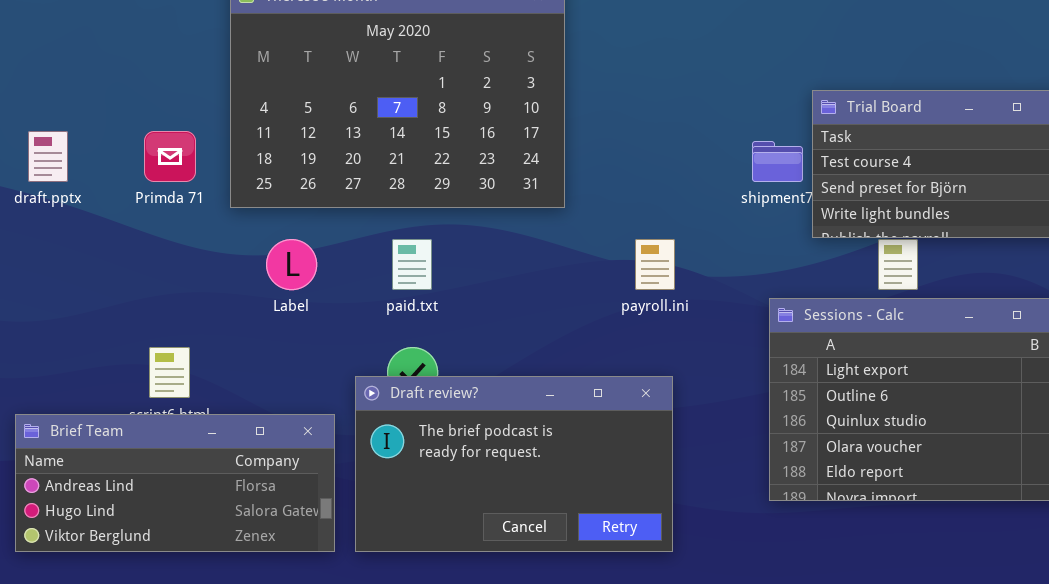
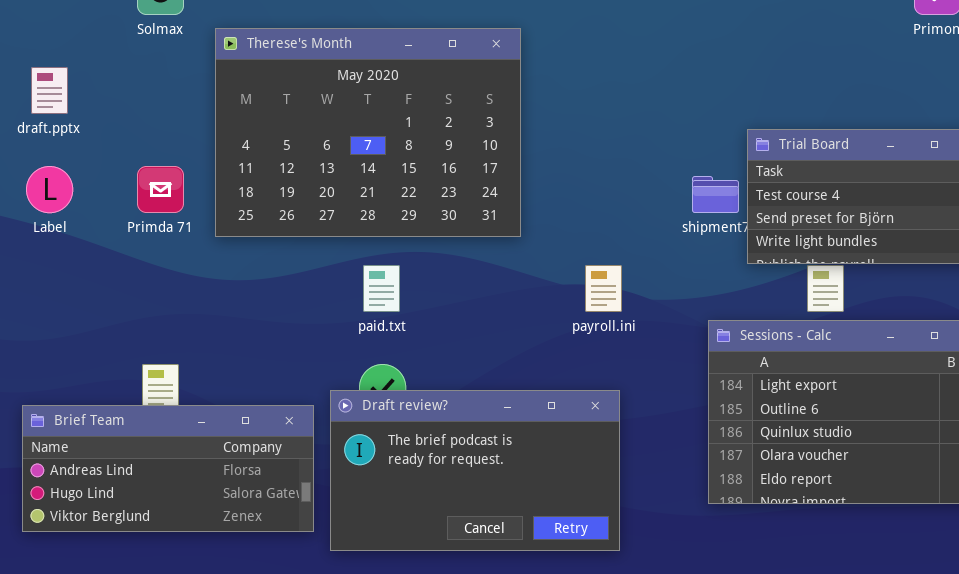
draft.pptx: [28,131,68,182] -> [31,67,68,114], moved
Label: [266,239,317,290] -> [26,166,73,213], moved
Brief Team: [15,414,335,552] -> [22,405,314,532], moved

